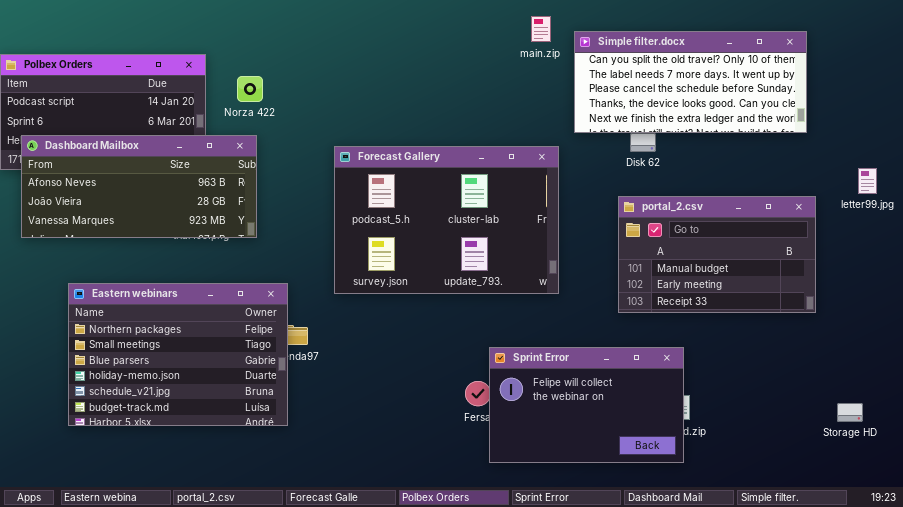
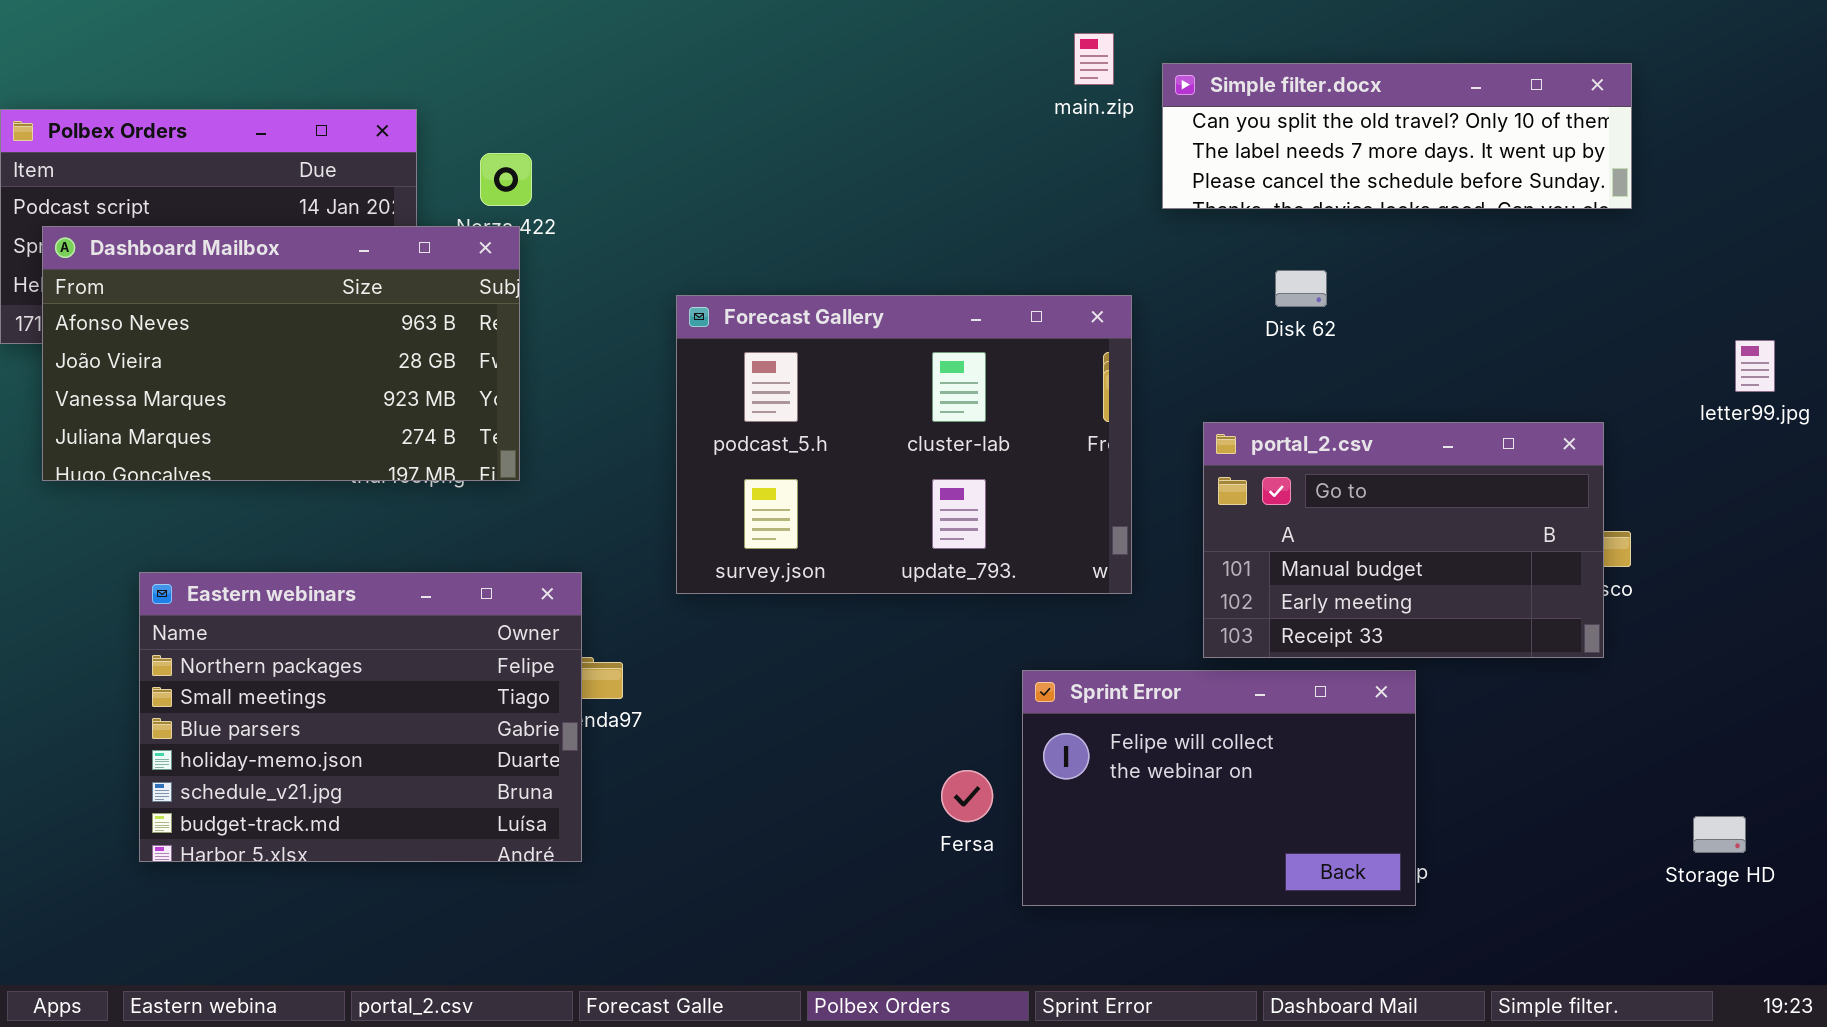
Simple filter.docx: [574,31,807,133] -> [1162,63,1632,209], resized
Dashboard Mailbox: [21,135,257,238] -> [42,226,520,481], resized
portal_2.csv: [618,196,816,313] -> [1203,422,1604,658], moved
Sprint Error: [489,347,684,463] -> [1022,670,1416,906], moved

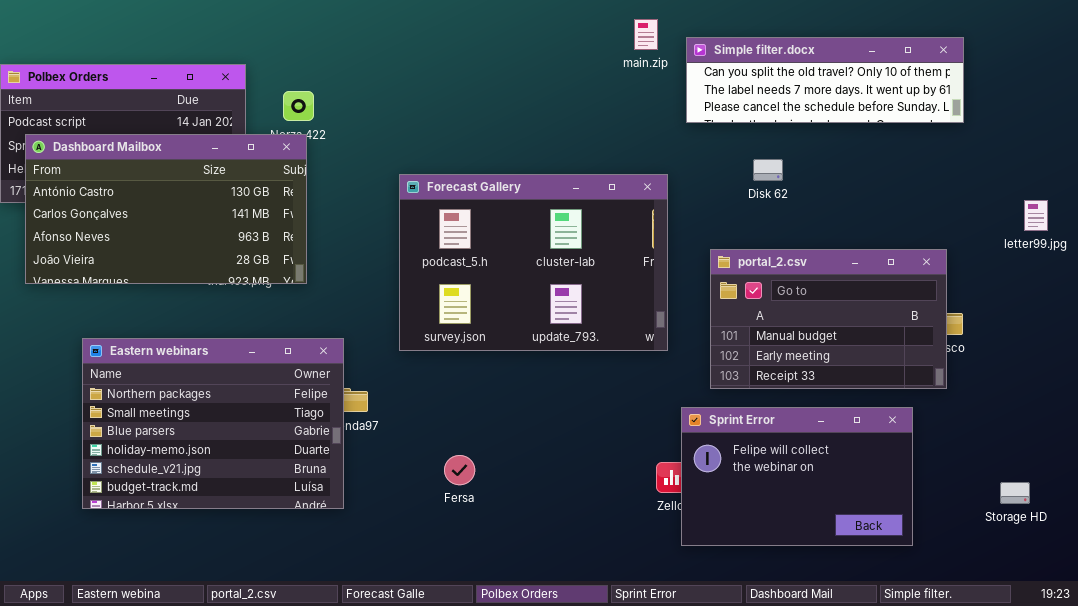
Dashboard Mailbox: [42,226,520,481] -> [25,134,307,284], scrolled up 2 rows
Sprint Error: [1022,670,1416,906] -> [681,407,913,546], moved
Fersa: [941,770,993,822] -> [444,455,475,485], moved

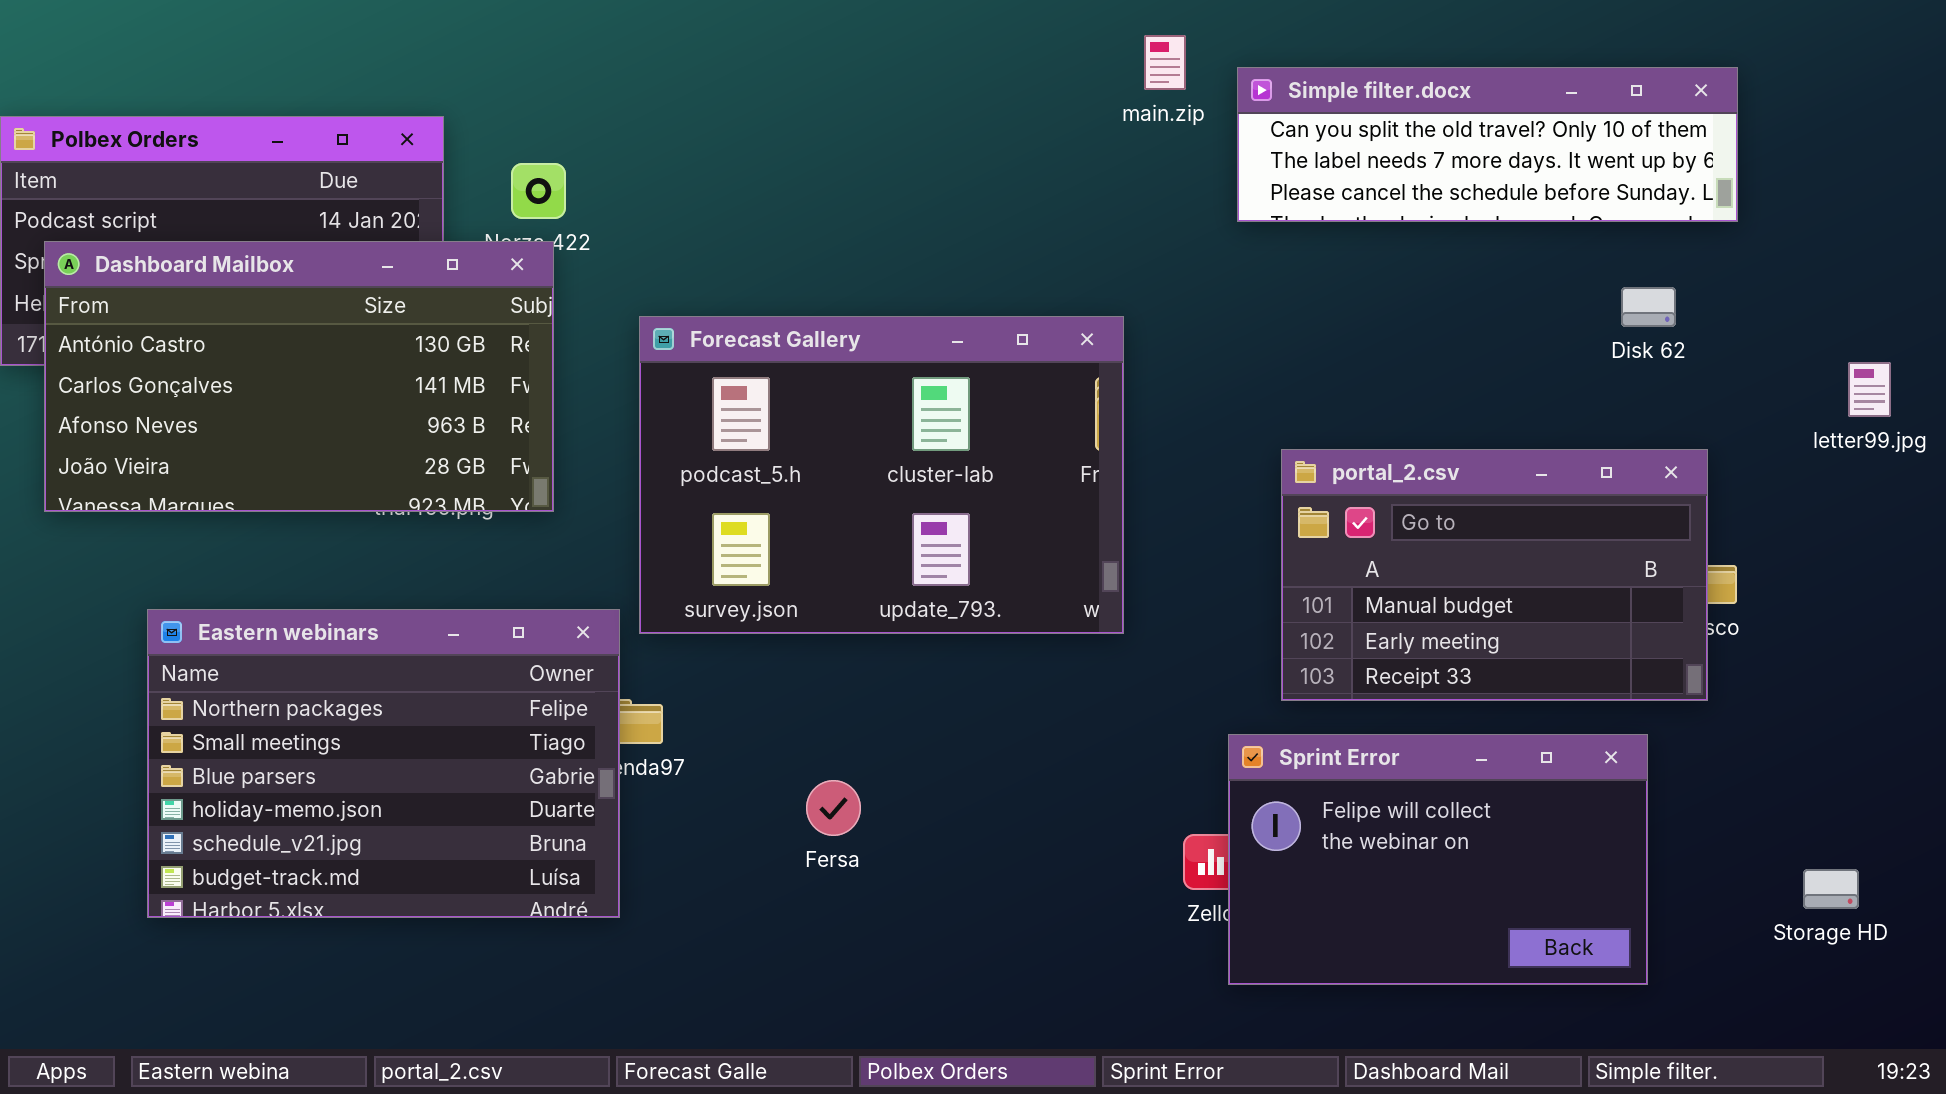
Disk 62: [753,159,783,181] -> [1621,287,1676,327], moved
Forecast Gallery: [399,174,668,351] -> [639,316,1124,634], moved
Fersa: [444,455,475,485] -> [806,780,861,836], moved

